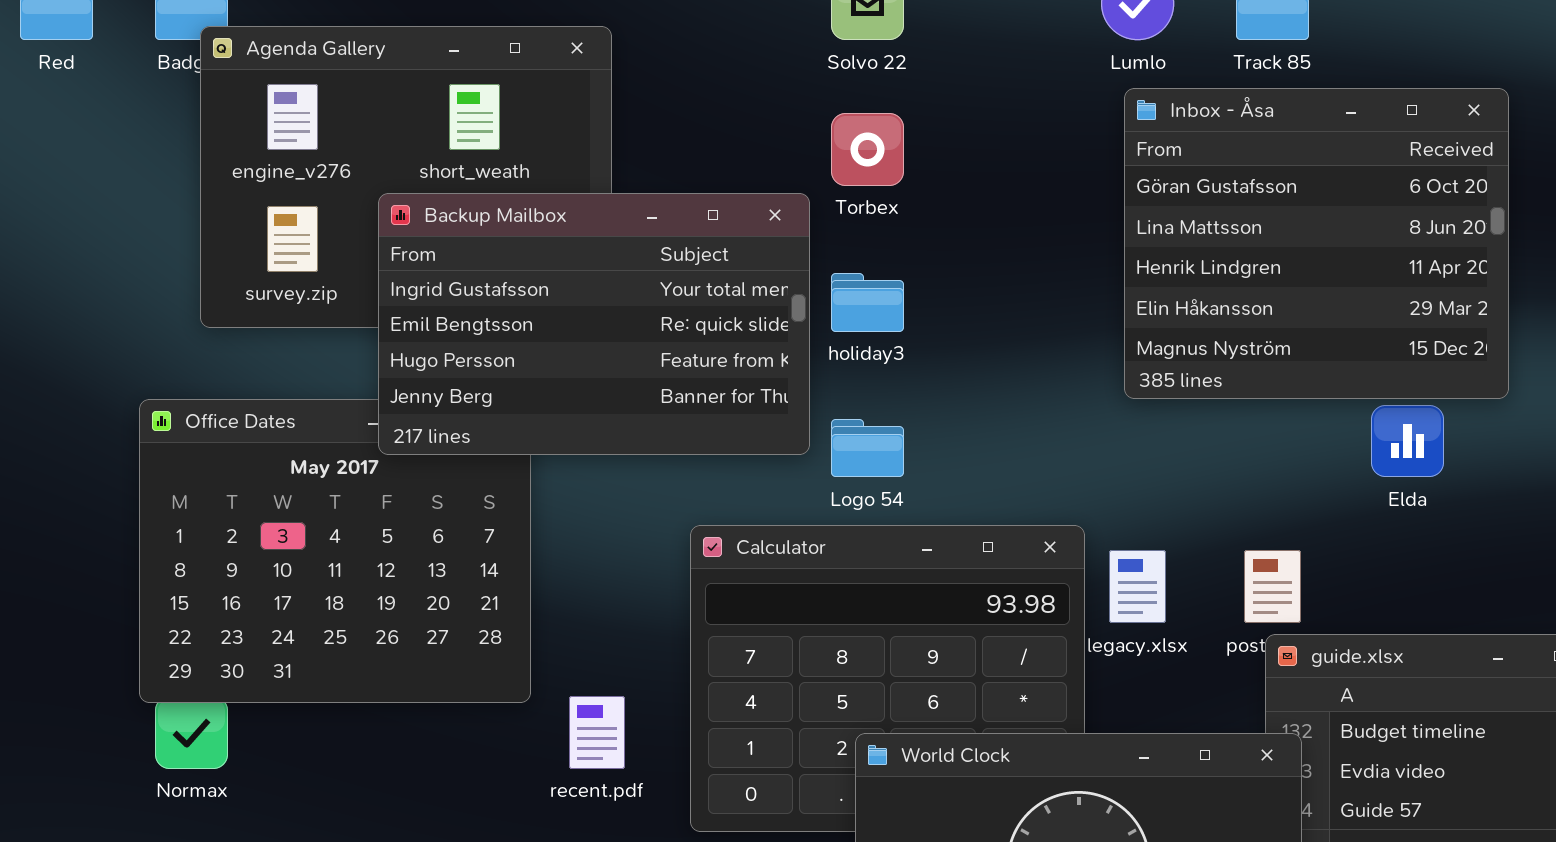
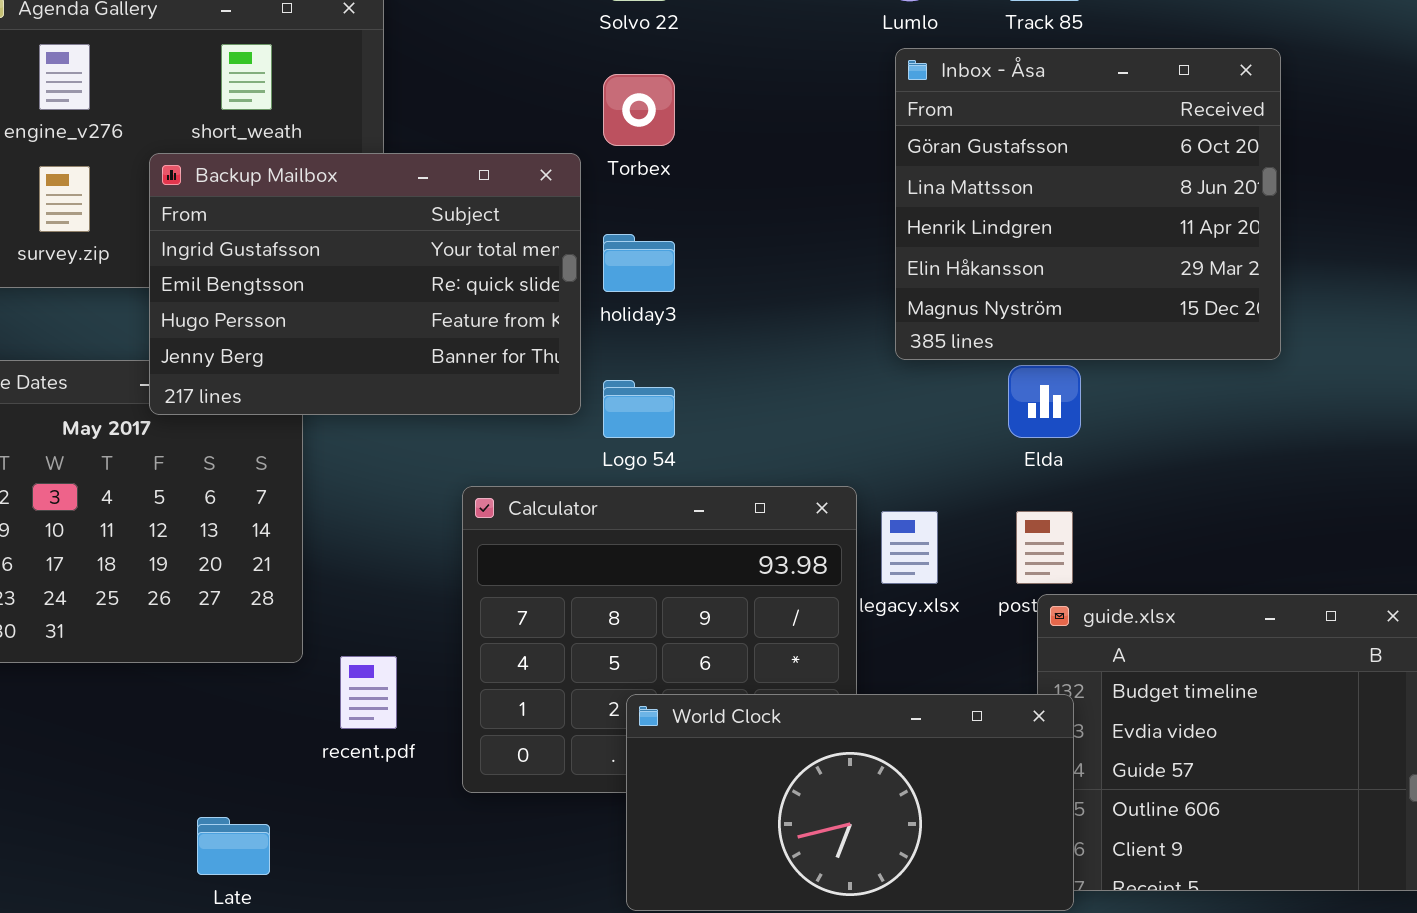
Elda: [1371,405,1444,477] -> [1008,365,1081,438], moved

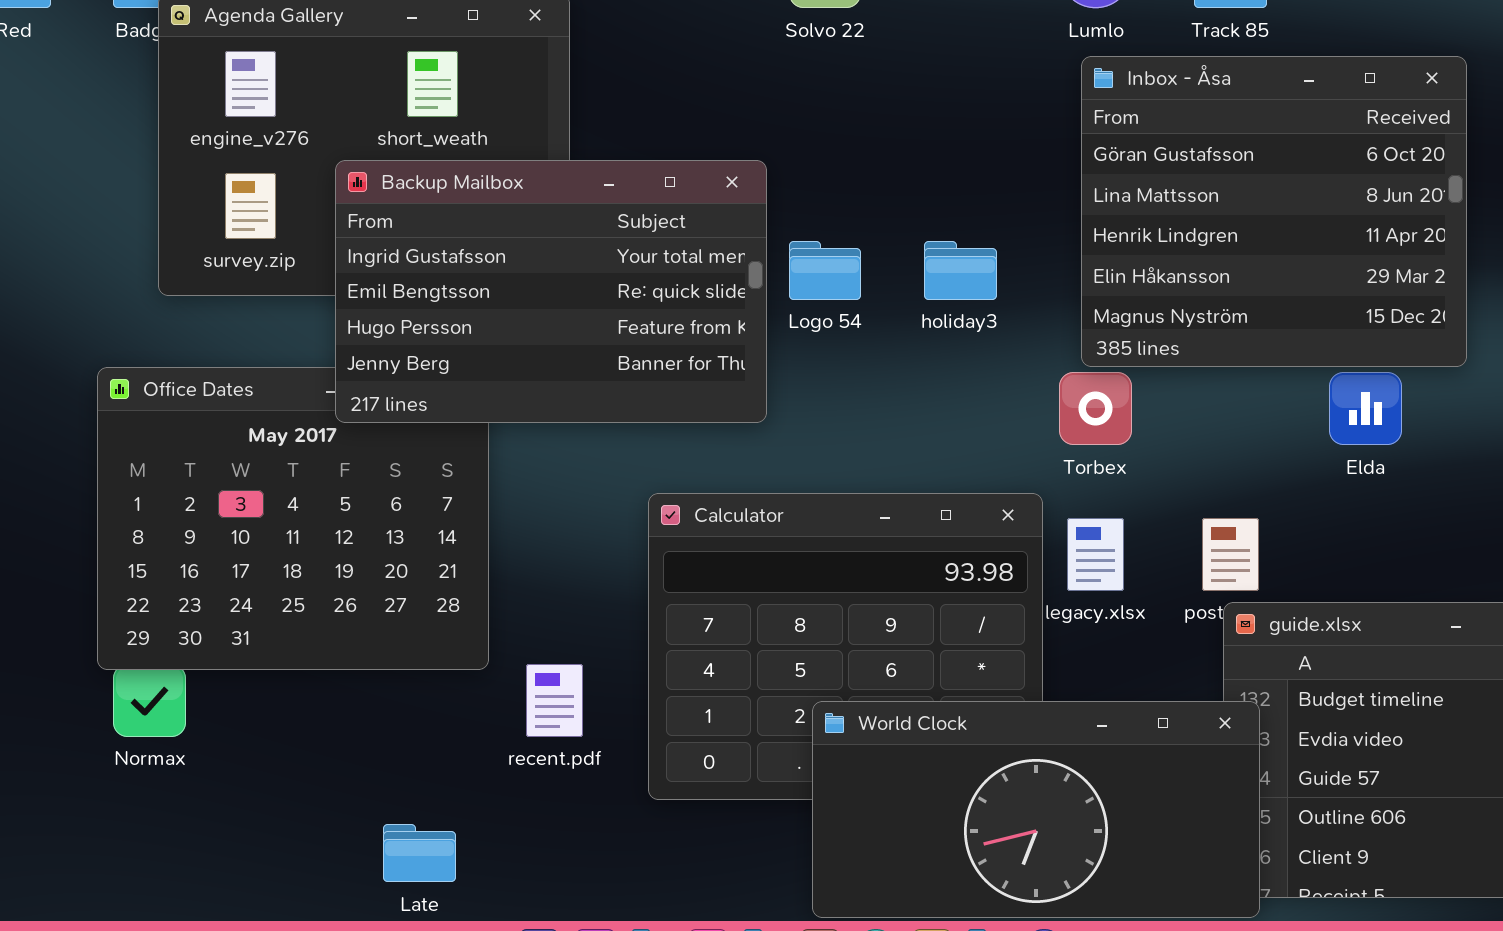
Torbex: [603,74,675,146] -> [1059,372,1132,445], moved
holiday3: [603,234,675,292] -> [924,241,997,300], moved
Elda: [1008,365,1081,438] -> [1329,372,1402,445], moved
Logo 54: [603,380,675,438] -> [789,241,861,300], moved

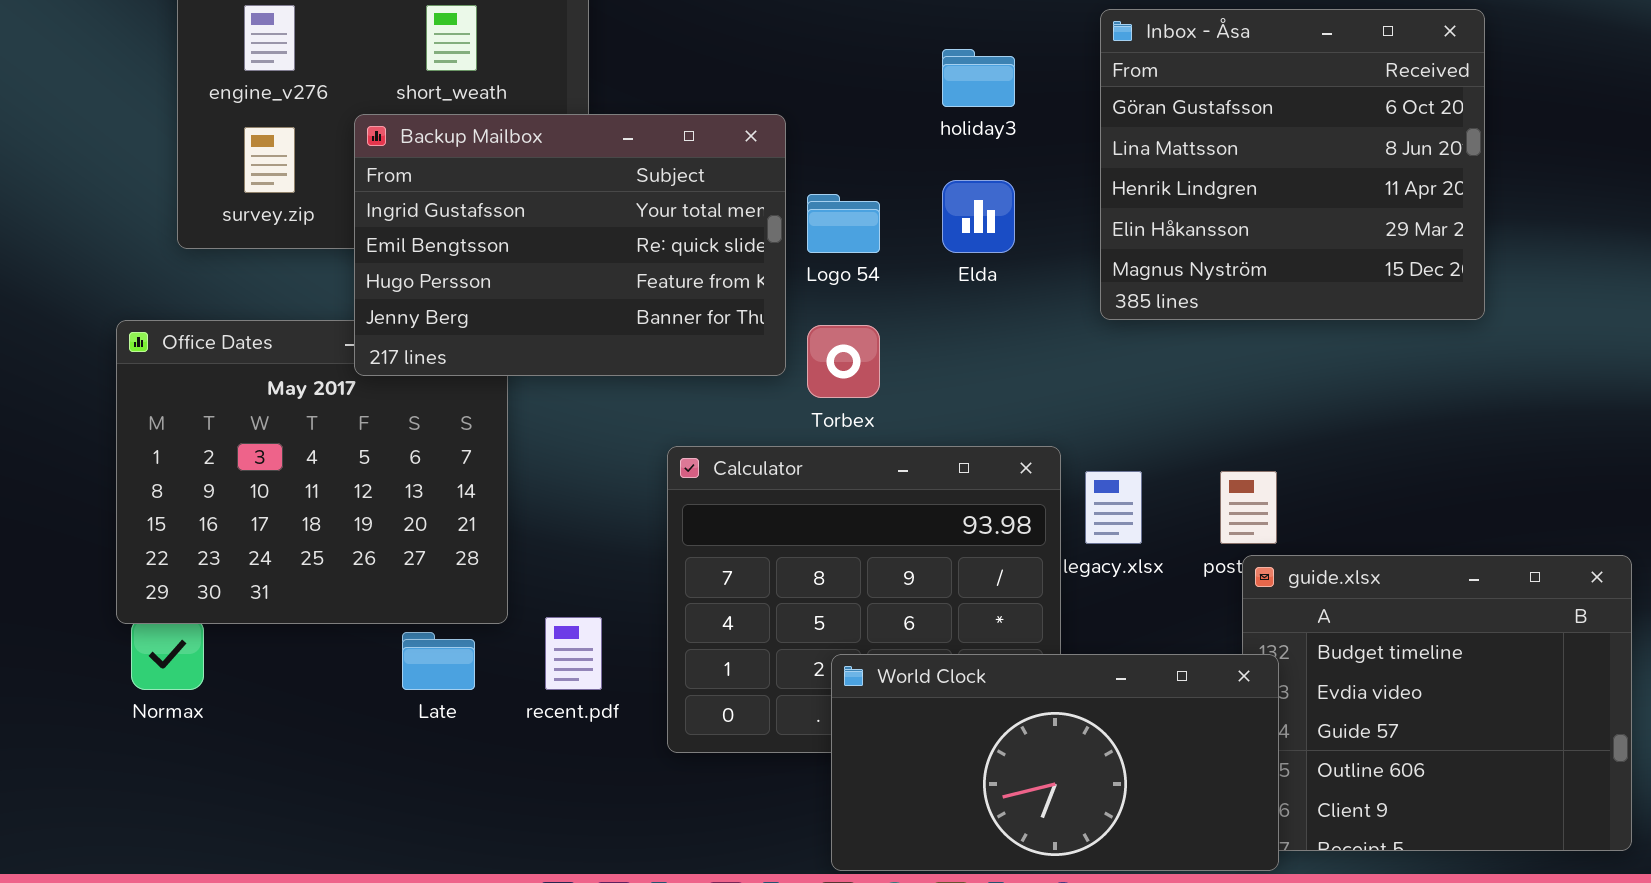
holiday3: [924,241,997,300] -> [942,49,1015,107], moved
Torbex: [1059,372,1132,445] -> [807,325,880,398], moved
Elda: [1329,372,1402,445] -> [942,180,1015,253], moved
Late: [383,824,456,882] -> [402,632,475,690], moved

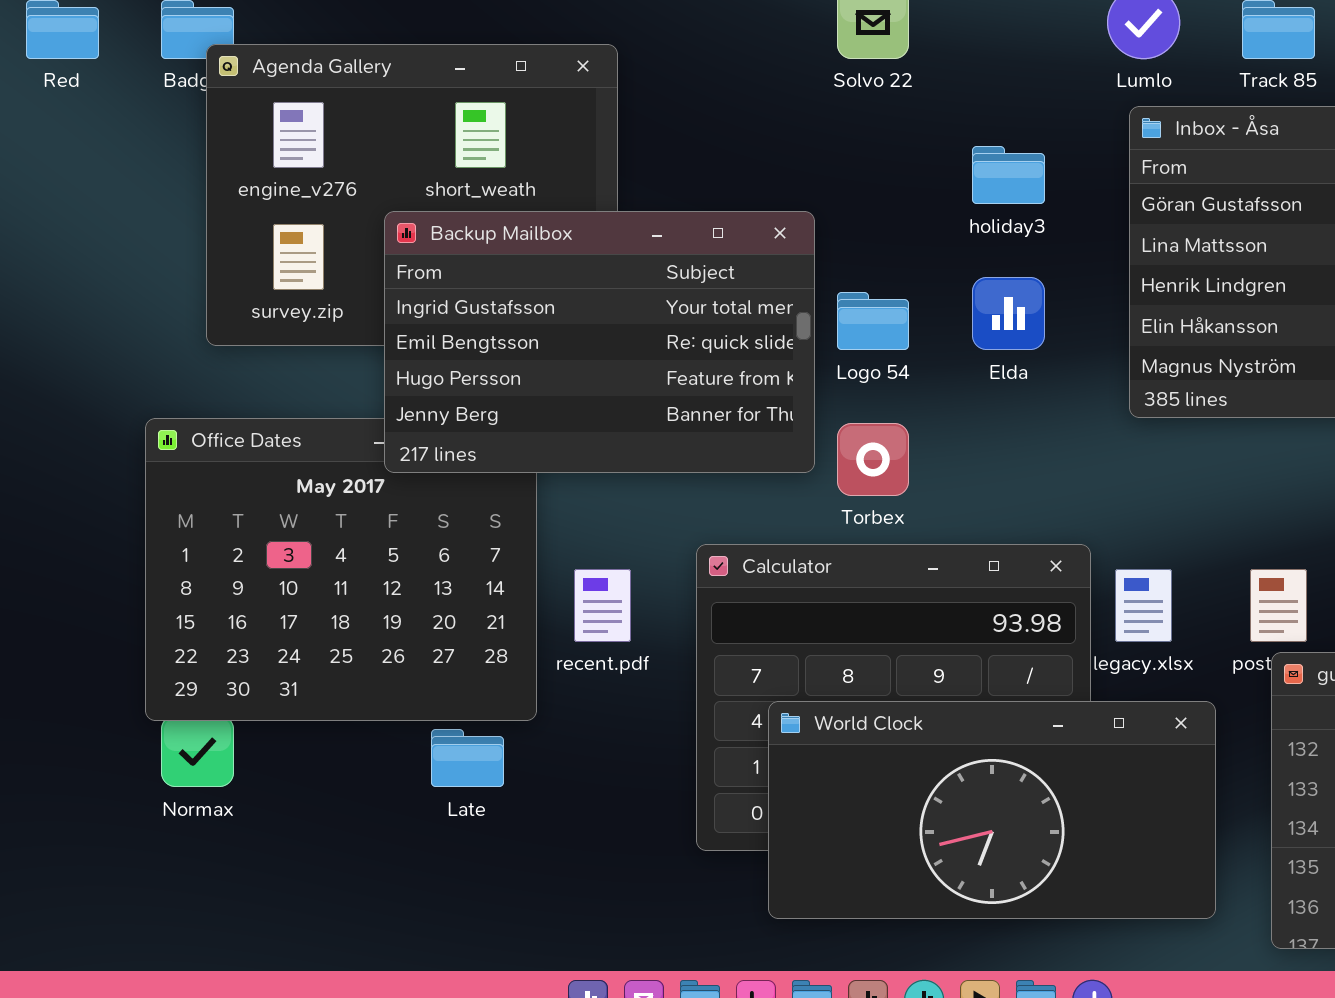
recent.pdf: [545,617,602,690] -> [574,569,631,642], moved
World Clock: [831,654,1279,871] -> [768,701,1216,919], moved

